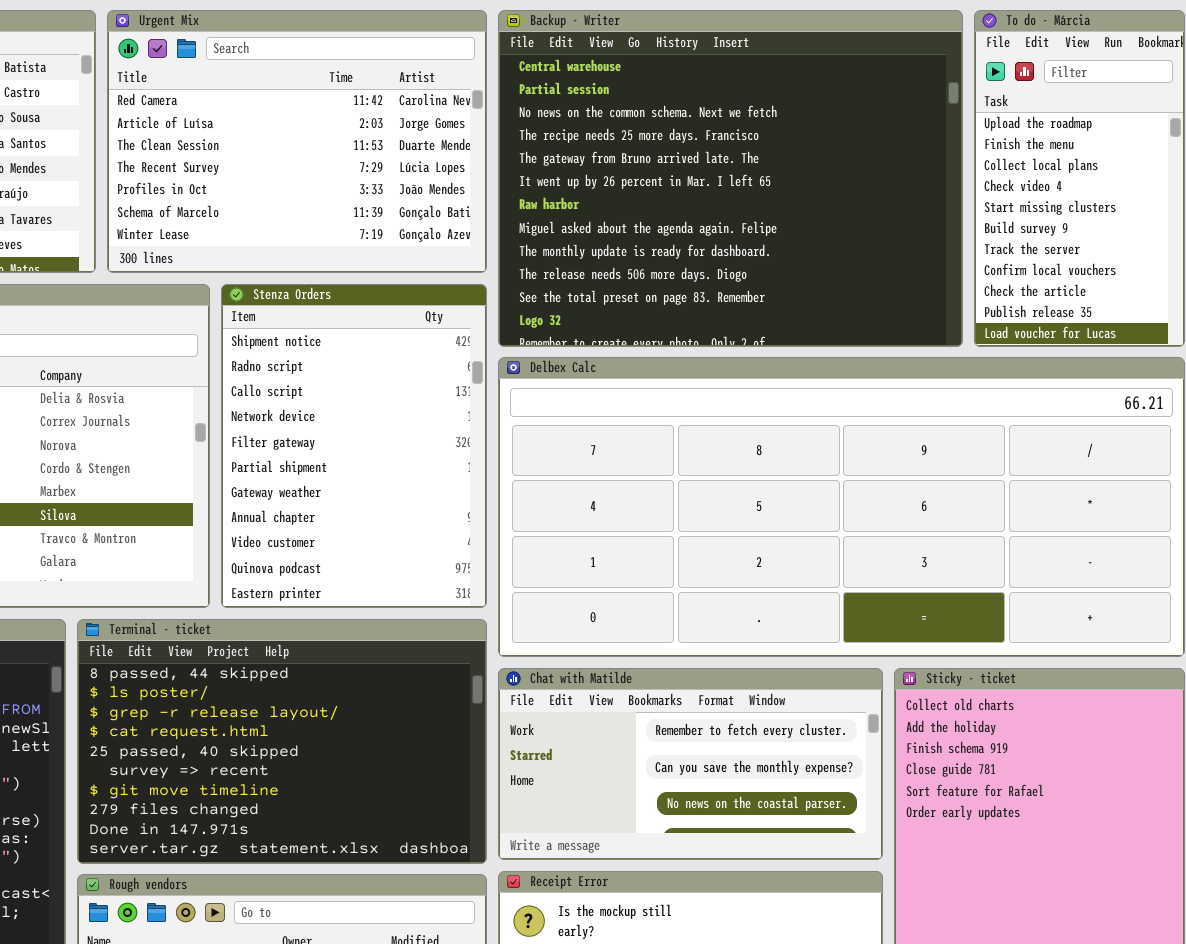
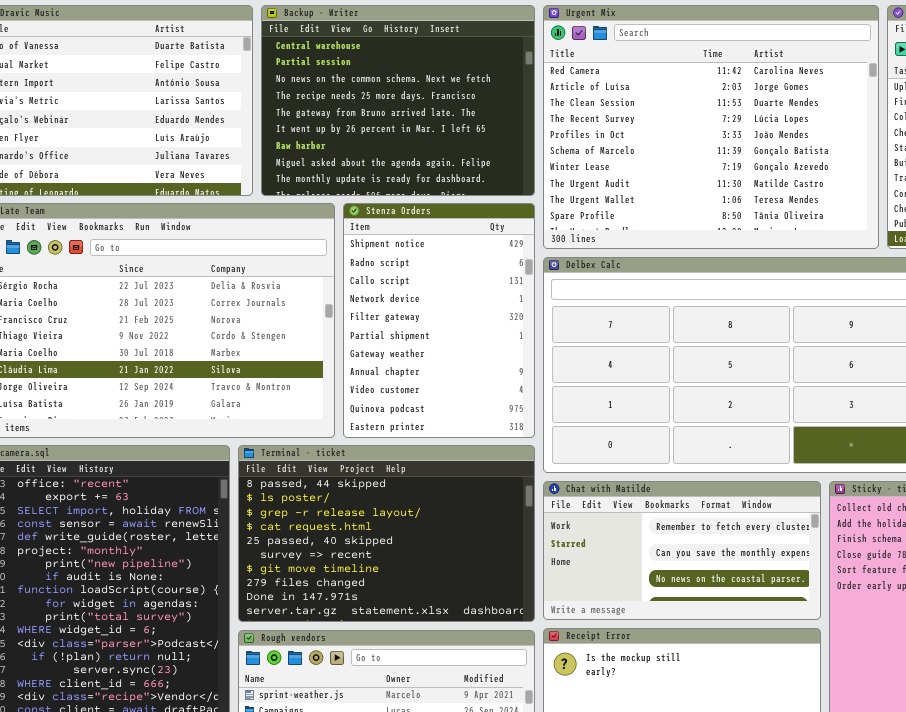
Urgent Mix: [107,10,487,273] -> [543,5,879,249], moved, resized
Backup - Writer: [498,10,963,347] -> [261,5,535,196], moved, resized

